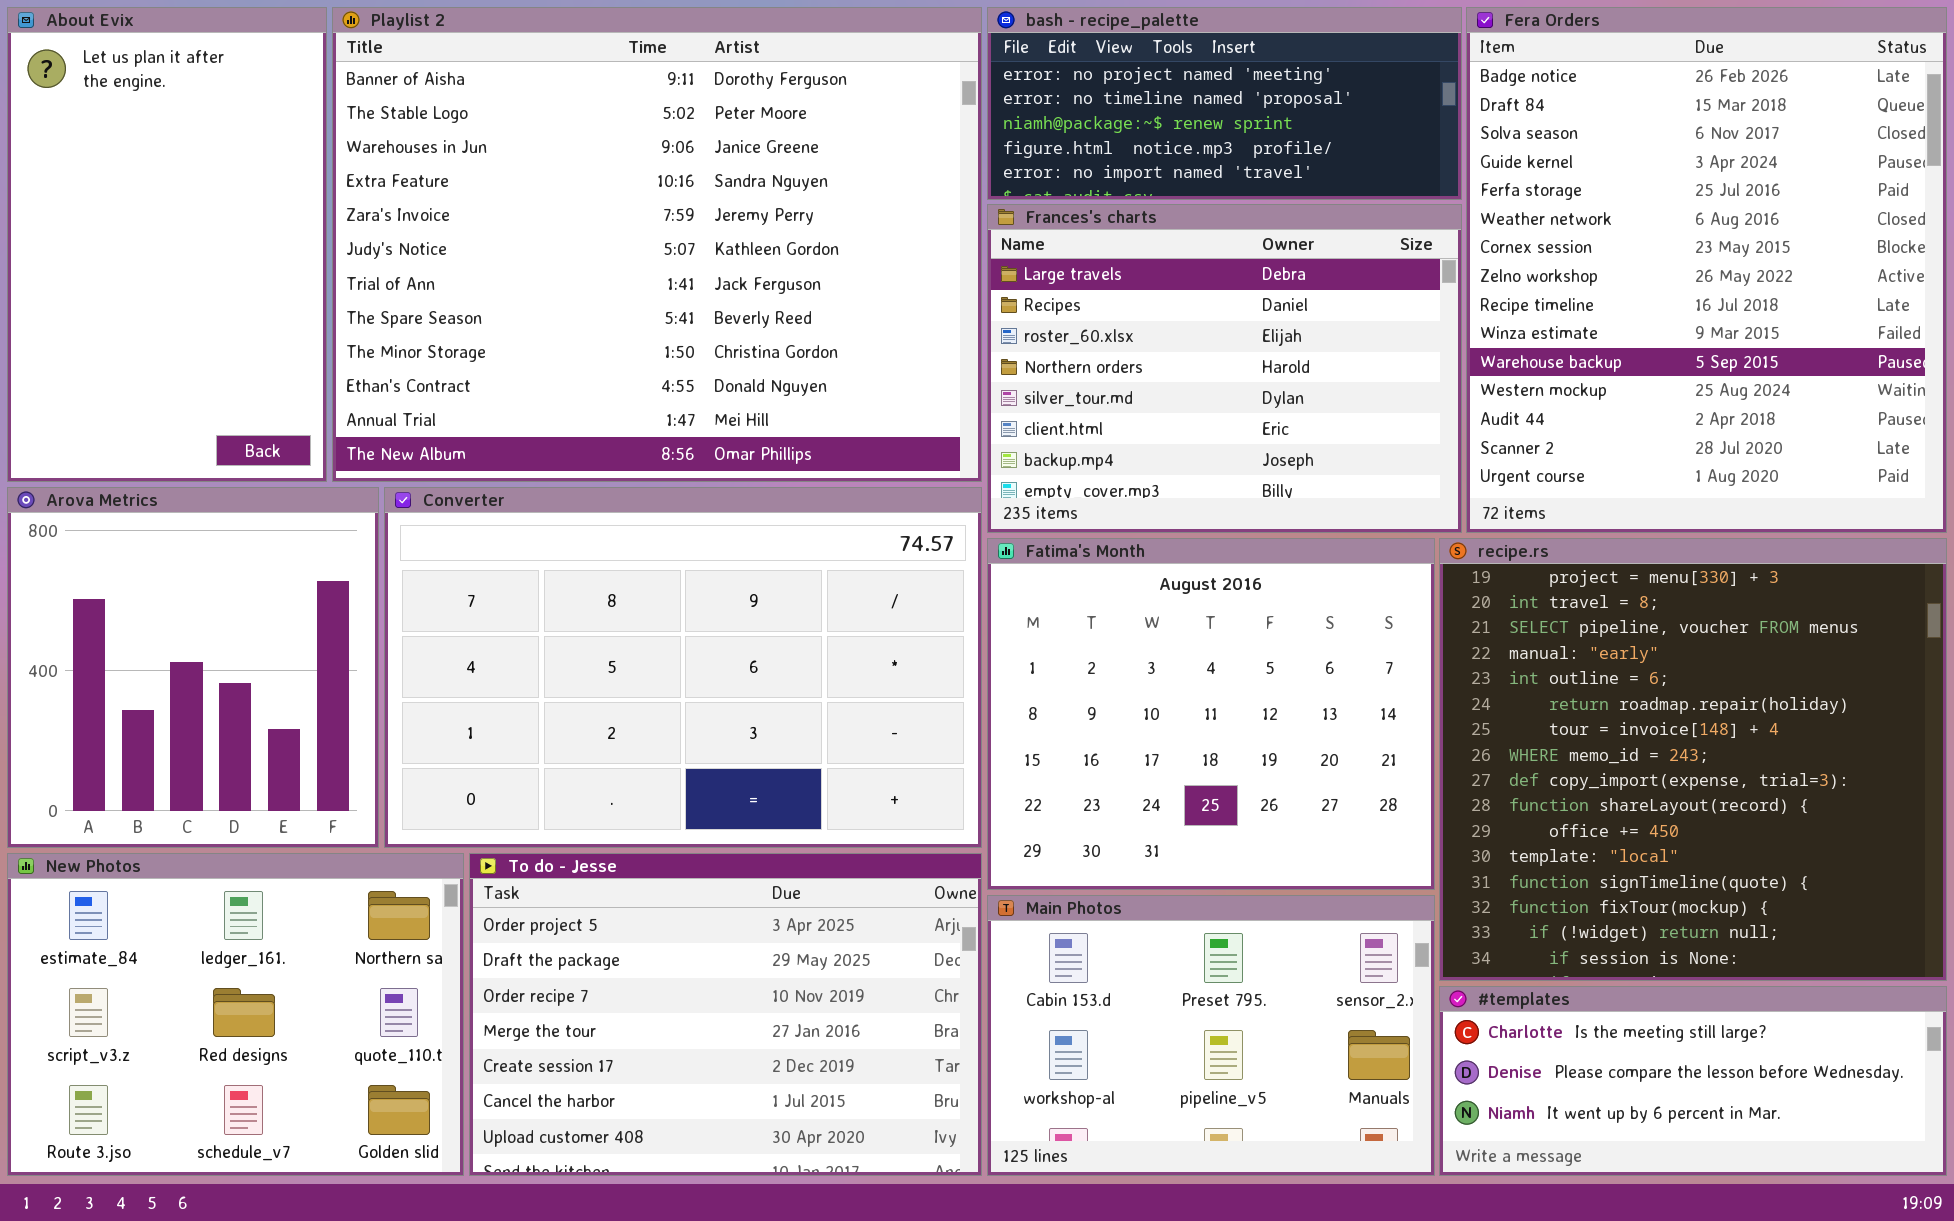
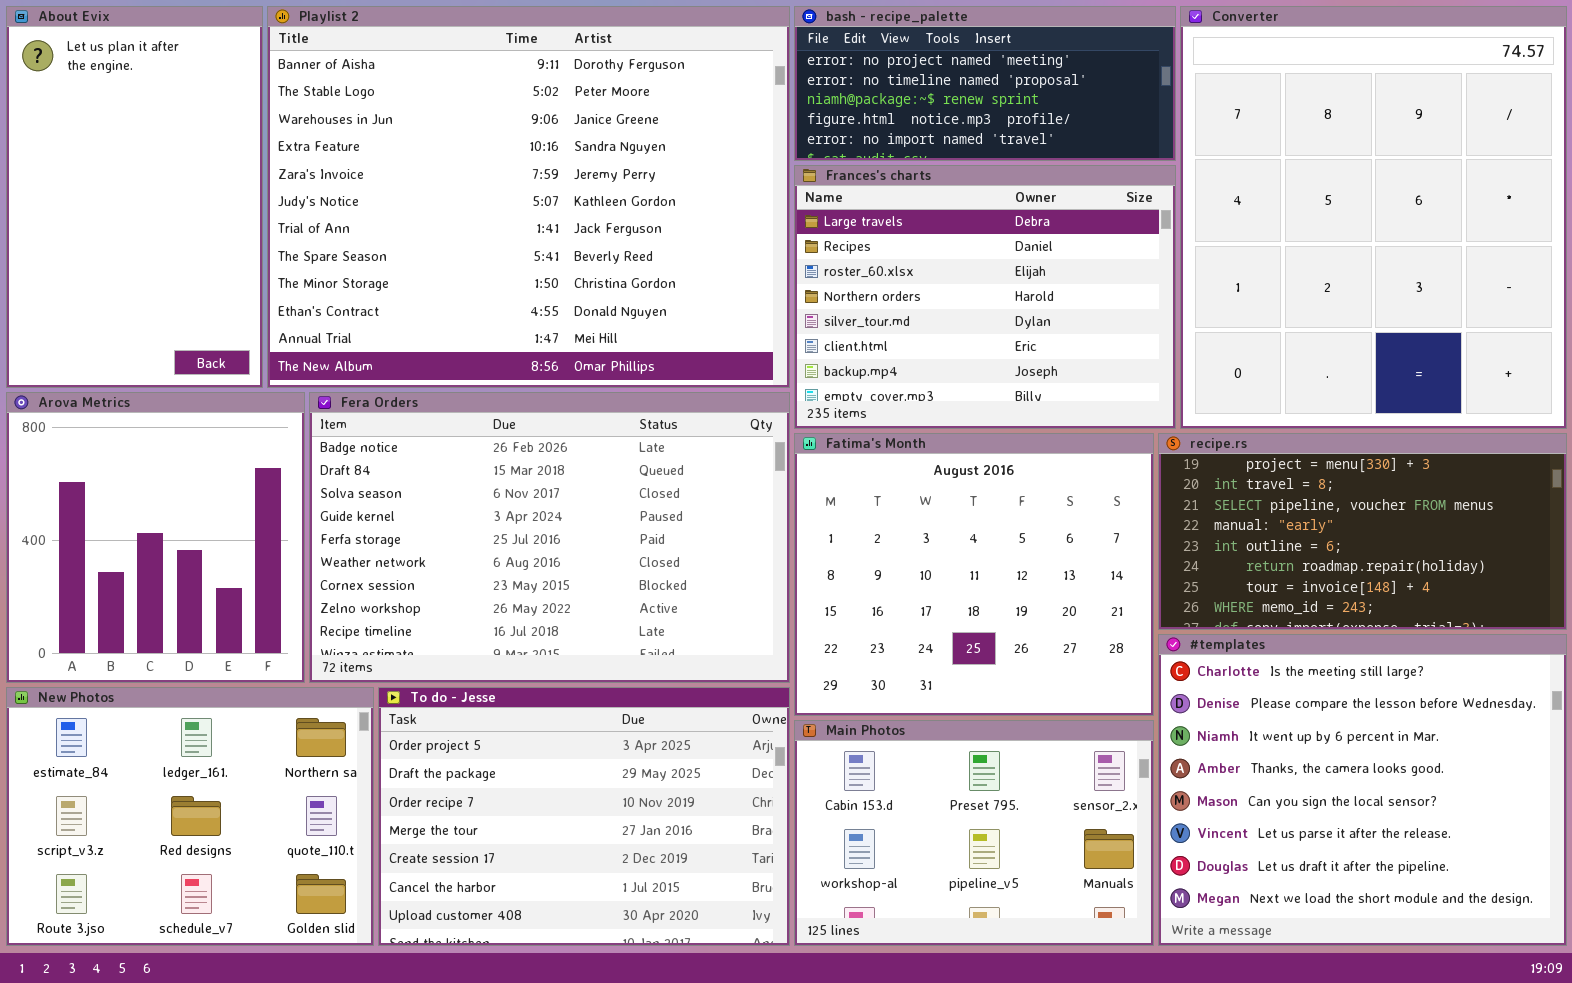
Fera Orders: [1466,7,1947,533] -> [309,392,790,683], moved, resized
Converter: [384,487,982,848] -> [1180,6,1567,429], moved, resized
recipe.rs: [1439,538,1947,981] -> [1158,433,1567,630], resized
#templates: [1439,986,1947,1176] -> [1158,634,1567,946], resized

